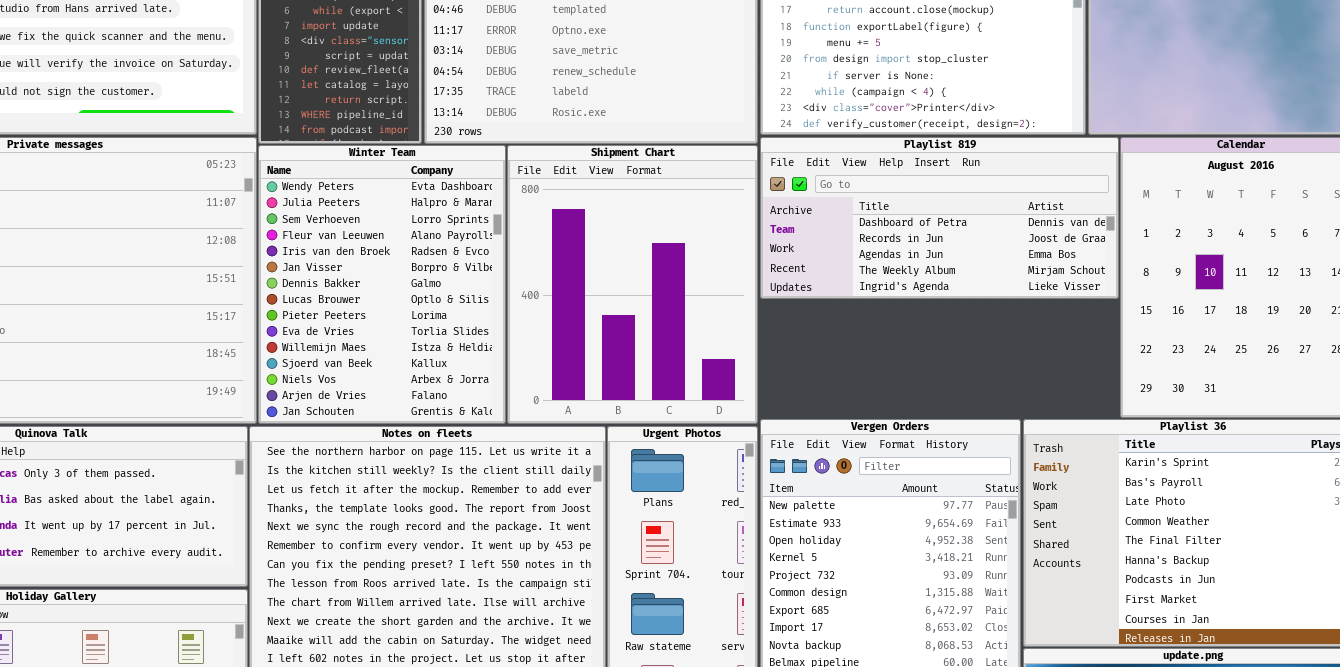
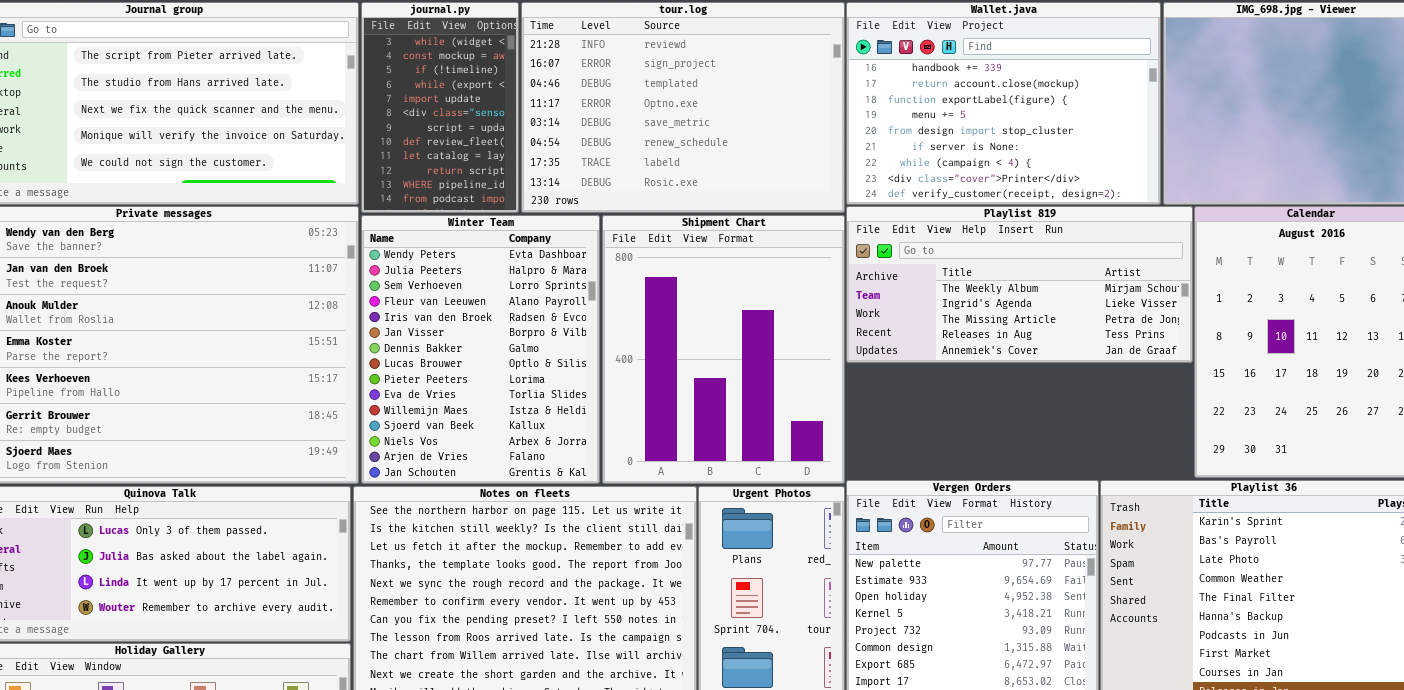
Playlist 819: [760,137,1119,299] -> [846,206,1193,363], scrolled down 3 rows

